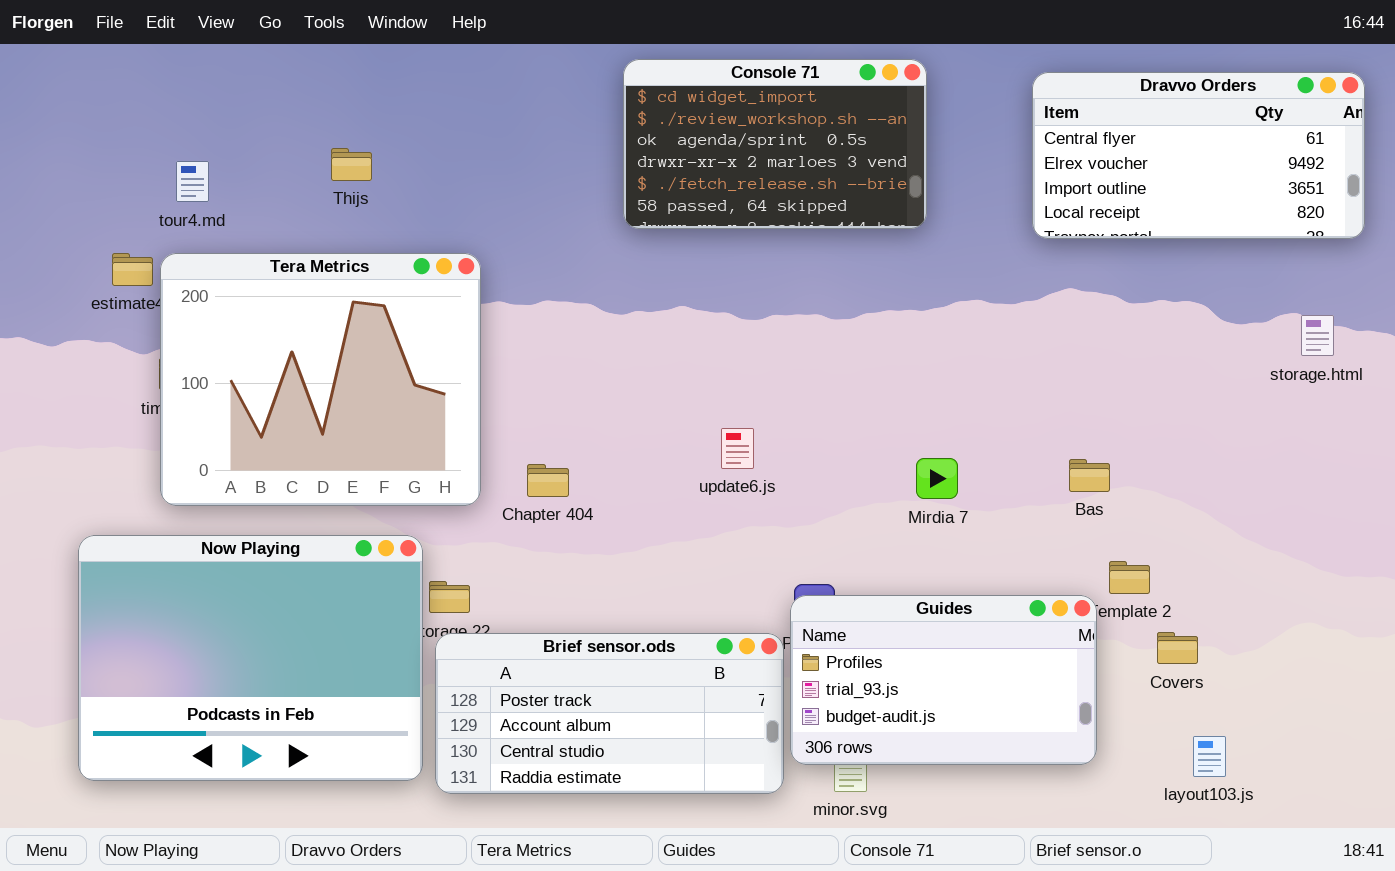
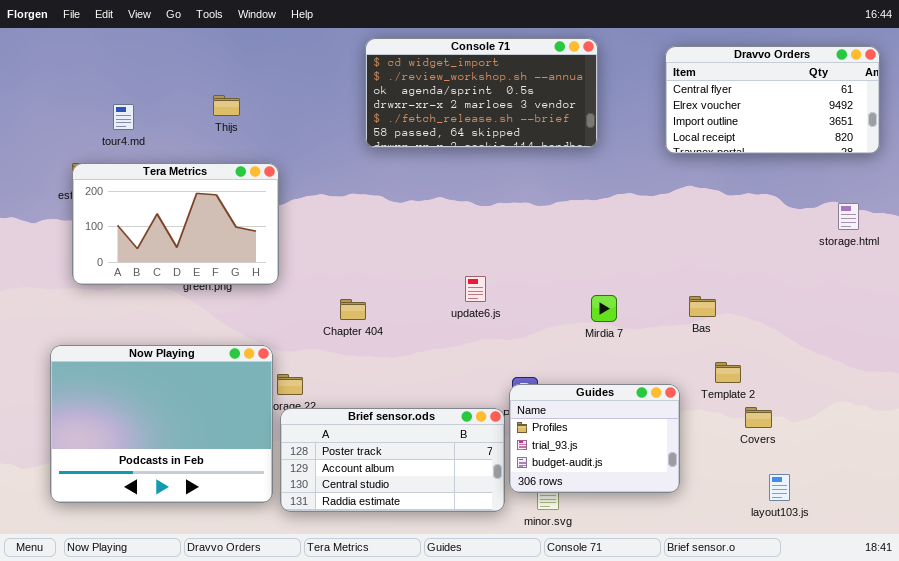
Console 71: [623,59,927,229] -> [365,38,598,148], resized
Tera Metrics: [160,253,481,506] -> [72,163,279,285], moved, resized
Guides: [790,595,1097,765] -> [509,384,680,493], resized

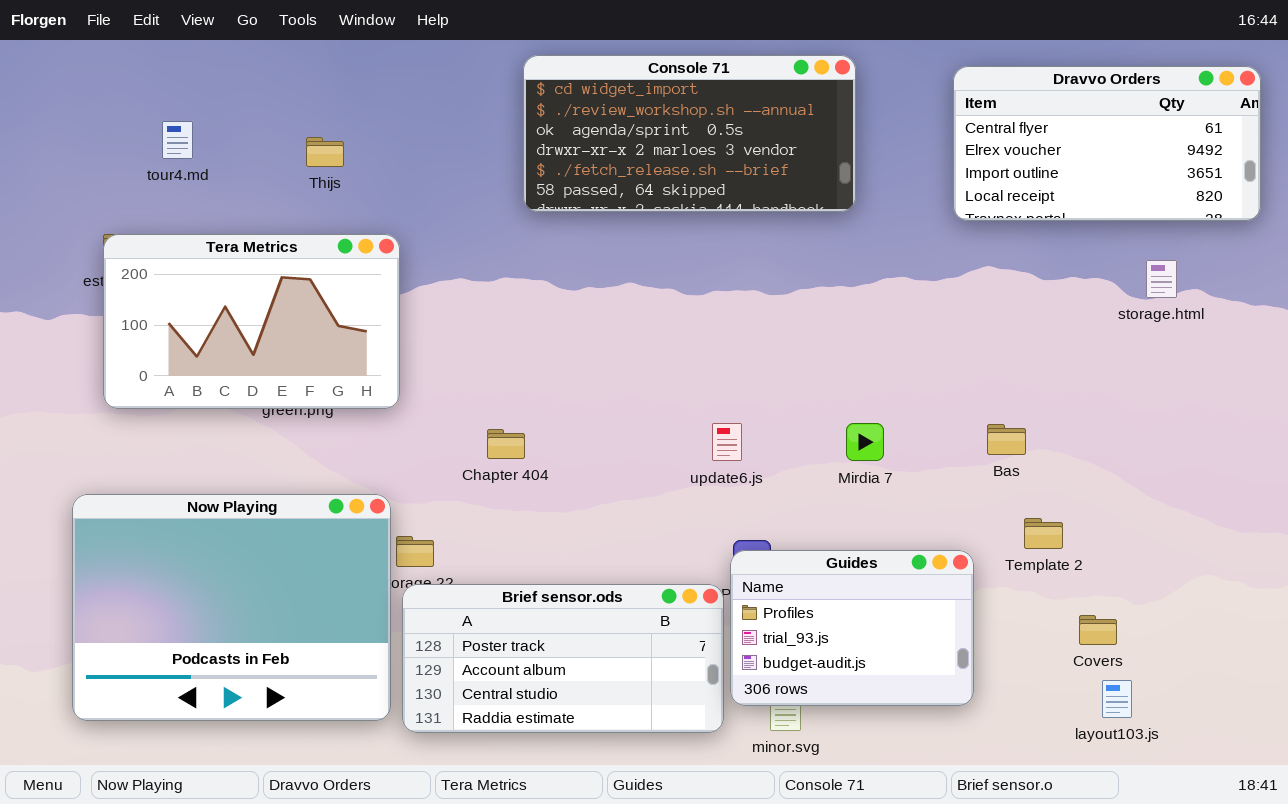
tour4.md: [113,104,134,130] -> [162,121,193,159], moved
storage.html: [838,203,859,230] -> [1146,260,1177,298], moved
update6.js: [465,276,486,302] -> [712,423,742,461], moved
Covers: [745,407,772,428] -> [1079,615,1117,645], moved

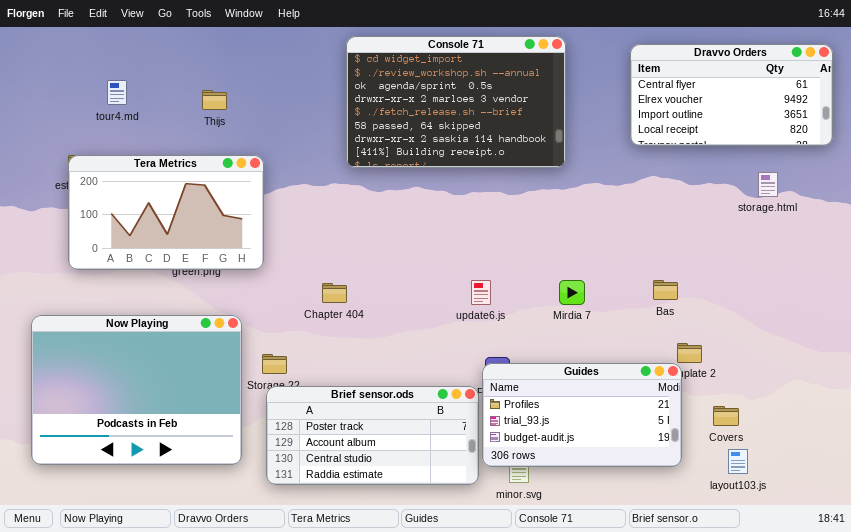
Console 71: [523,55,856,212] -> [346,36,566,168], resized
Now Playing: [72,494,391,721] -> [31,315,242,465], moved
Guides: [730,550,974,706] -> [482,363,682,467], resized

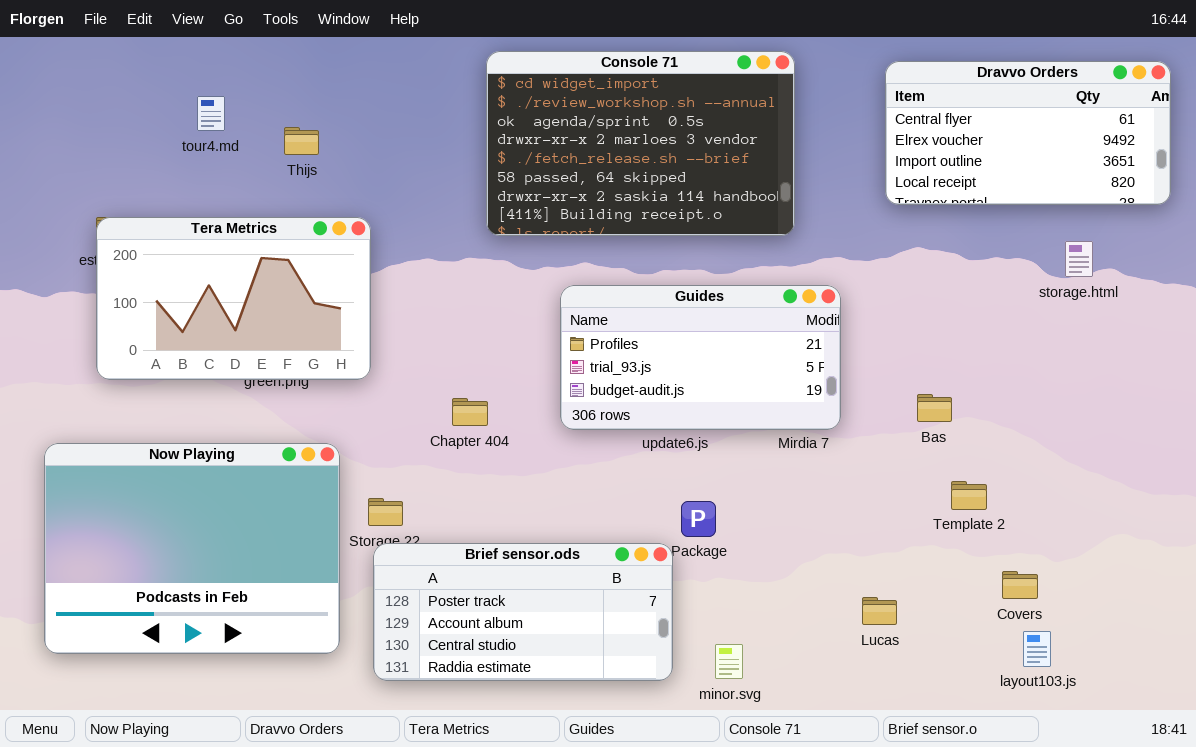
tour4.md: [107,80,127,105] -> [197,96,225,131], moved
Guides: [482,363,682,467] -> [560,285,841,430], moved

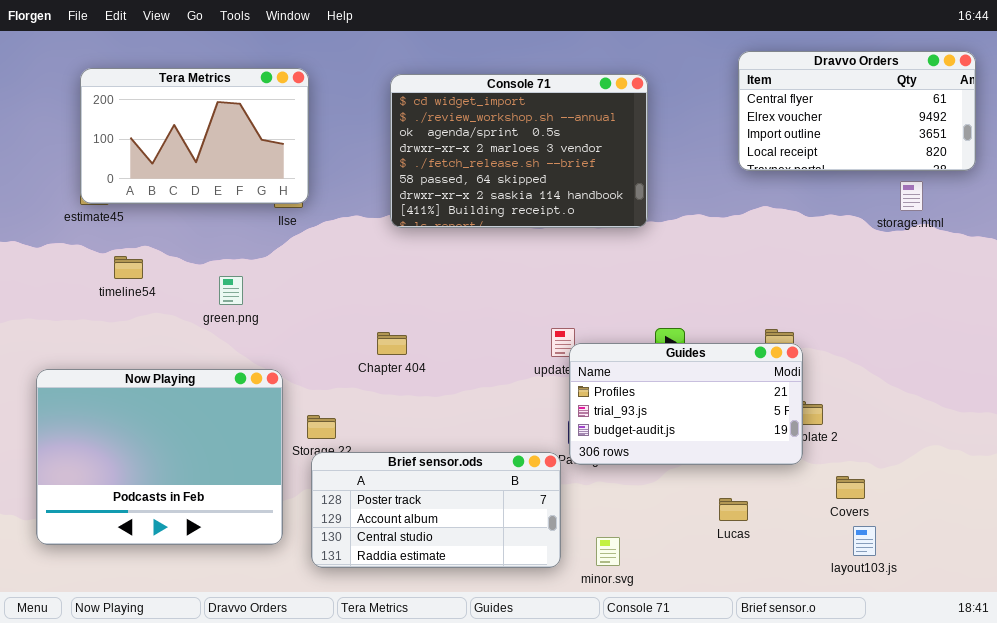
Console 71: [486,51,795,236] -> [390,74,648,228], moved
Tera Metrics: [96,217,371,380] -> [80,68,309,204], moved
storage.html: [1065,241,1093,277] -> [900,181,923,211], moved
Guides: [560,285,841,430] -> [569,343,803,465], moved

